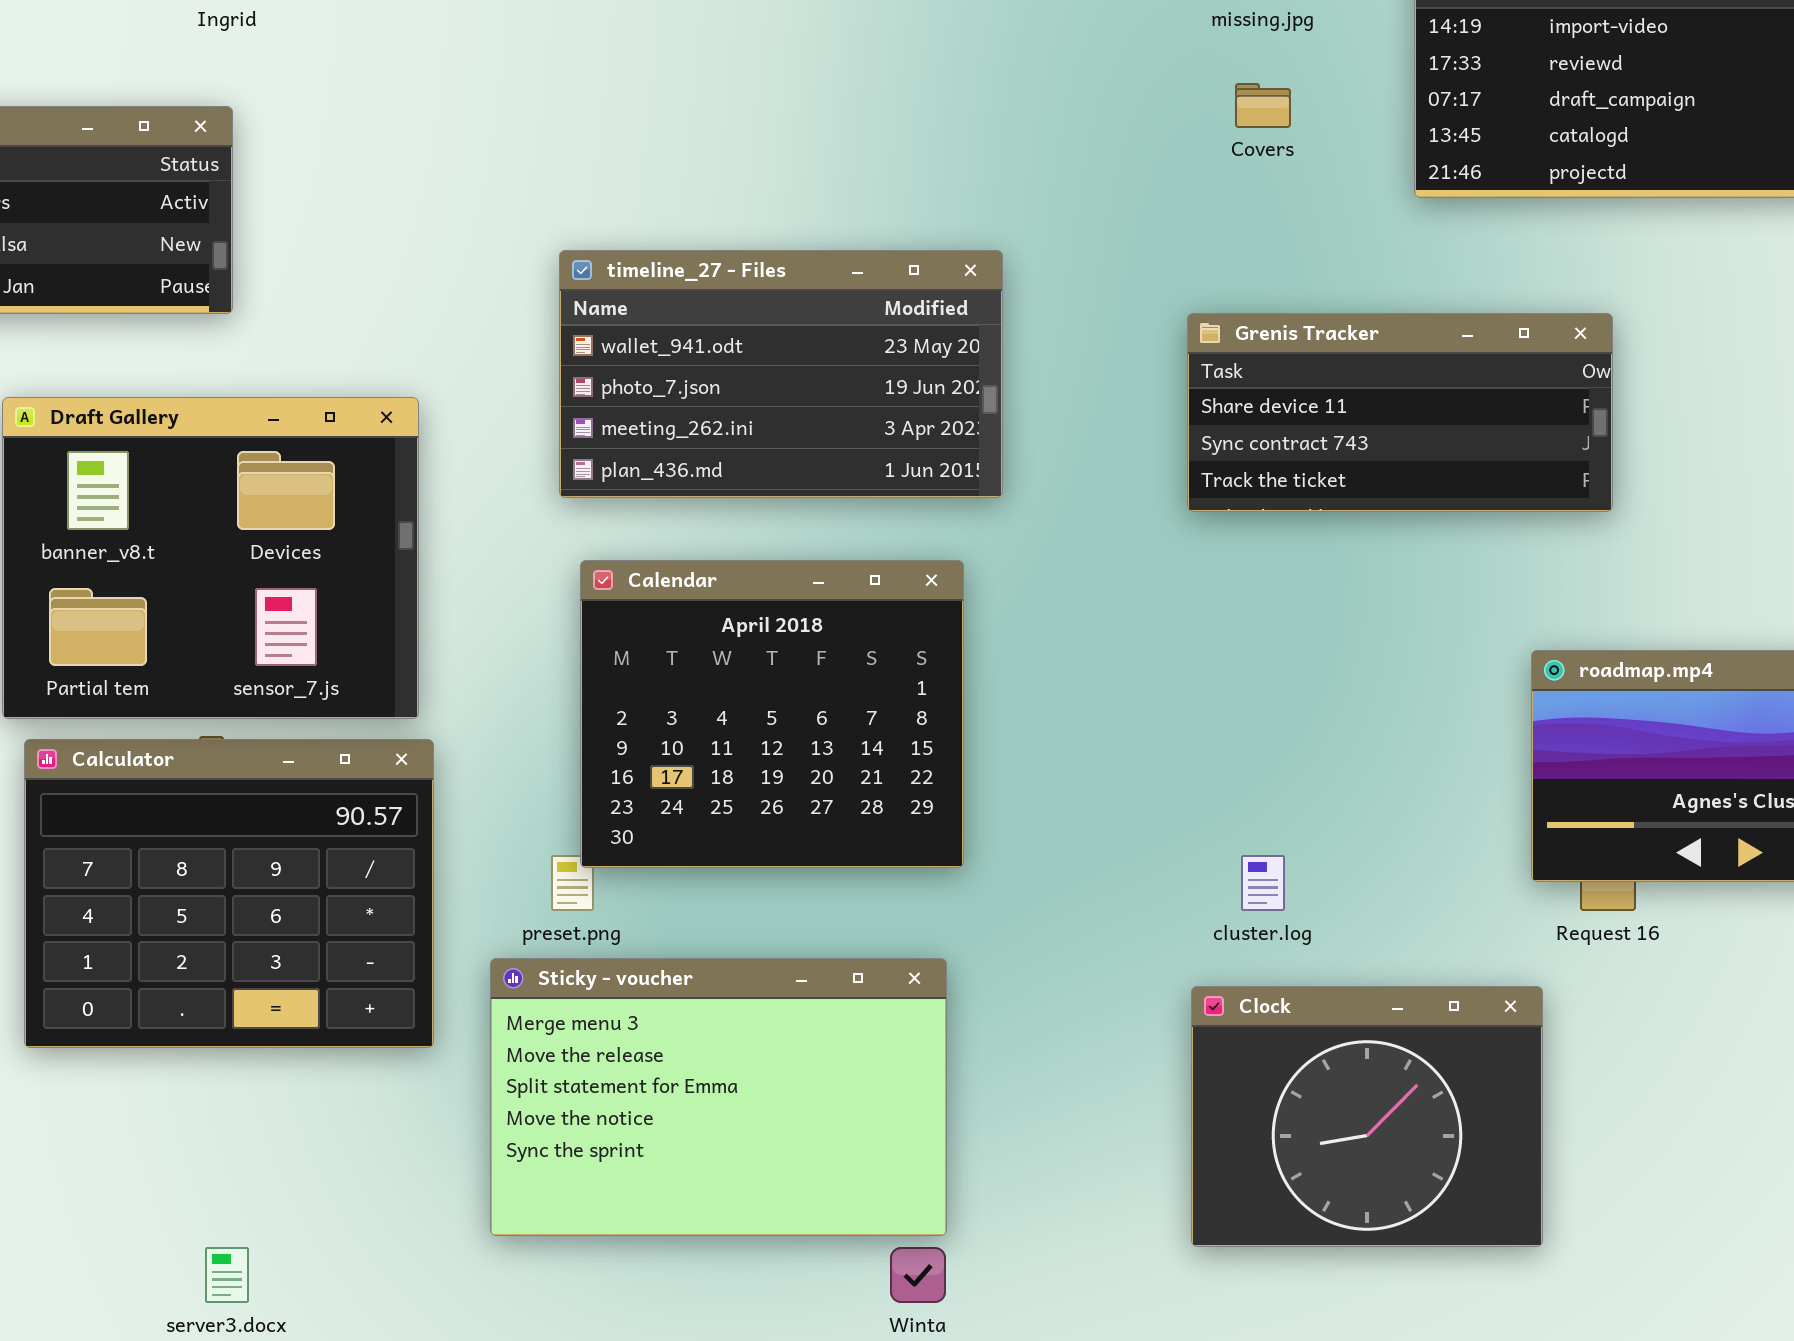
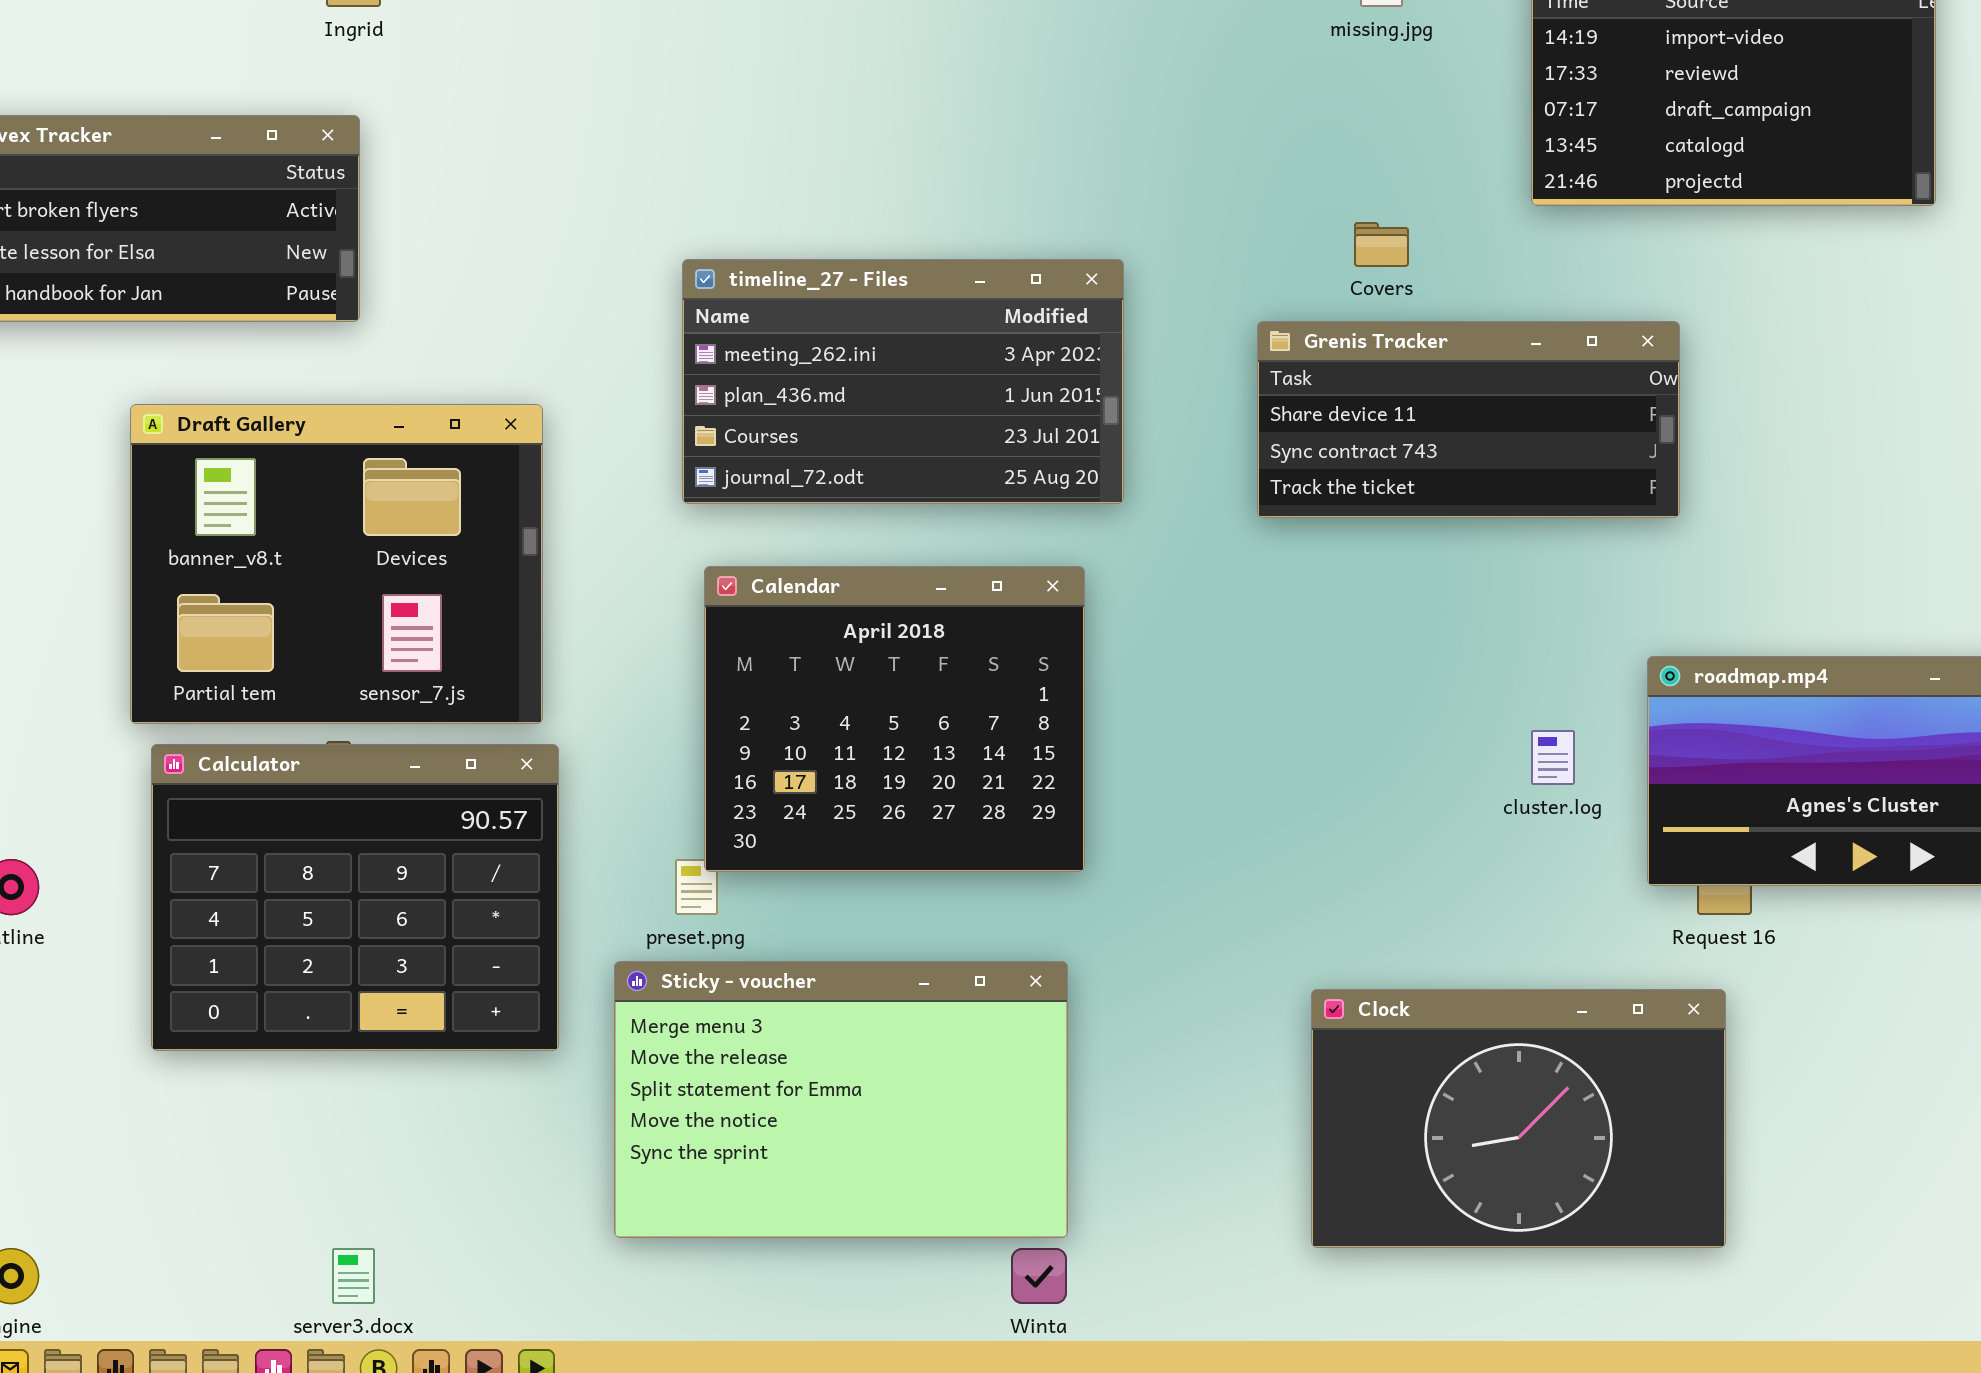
Covers: [1235,83,1291,128] -> [1354,222,1409,267], moved
timeline_27 - Files: [559,250,1003,498] -> [682,259,1124,504], scrolled down 2 rows
Grenis Tracker: [1187,313,1613,512] -> [1257,321,1680,518], moved
cluster.log: [1241,855,1285,911] -> [1531,730,1575,785], moved
Clock: [1191,986,1543,1247] -> [1311,989,1726,1248], resized

